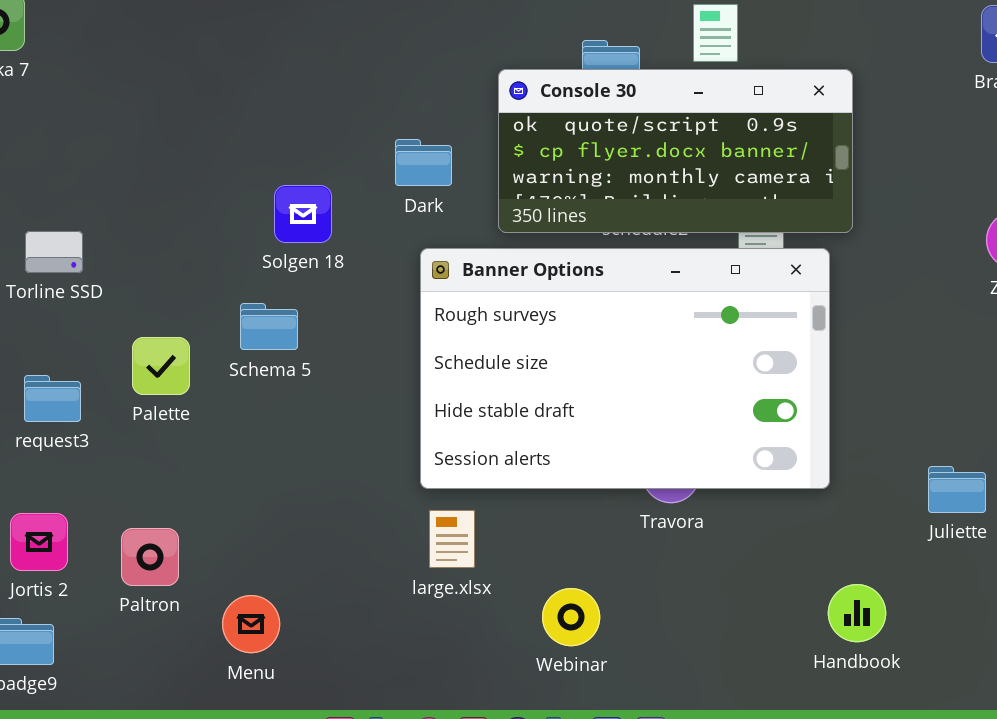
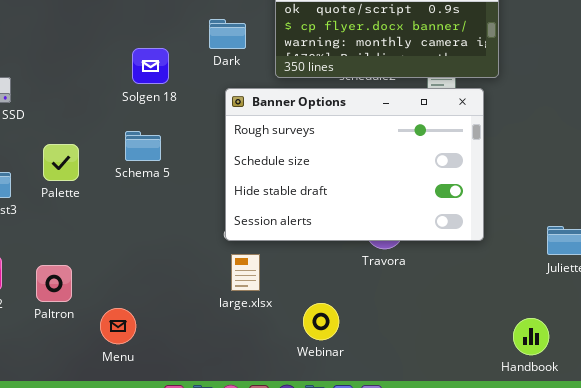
Schema 5: [240,303,298,350] -> [125,131,161,161], moved
Handbook: [828,584,886,642] -> [513,318,549,355], moved

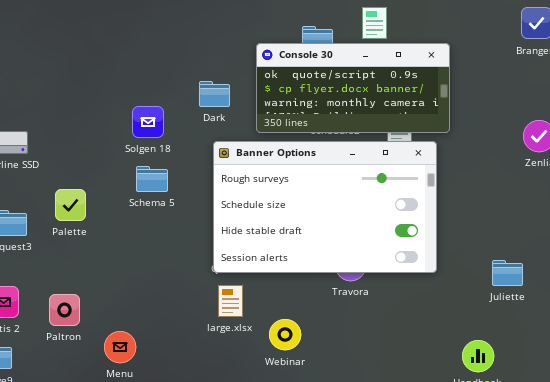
Schema 5: [125,131,161,161] -> [136,166,168,192], moved
Webinar: [303,303,339,340] -> [269,319,301,350], moved

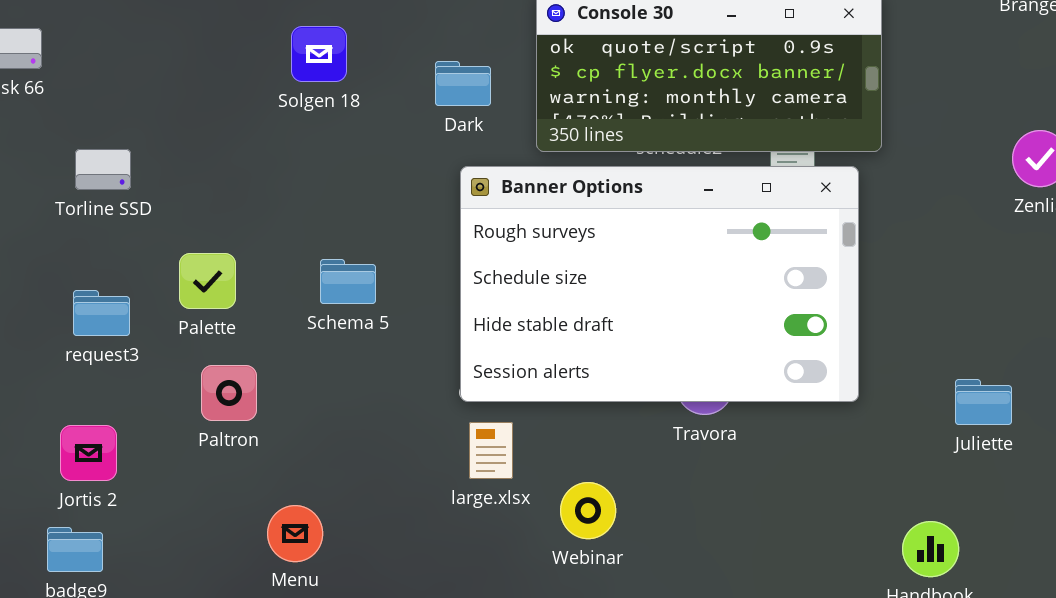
Solgen 18: [132,106,164,138] -> [291,26,347,82], moved
Schema 5: [136,166,168,192] -> [320,259,376,304], moved
Paltron: [49,294,80,326] -> [201,365,257,421], moved

